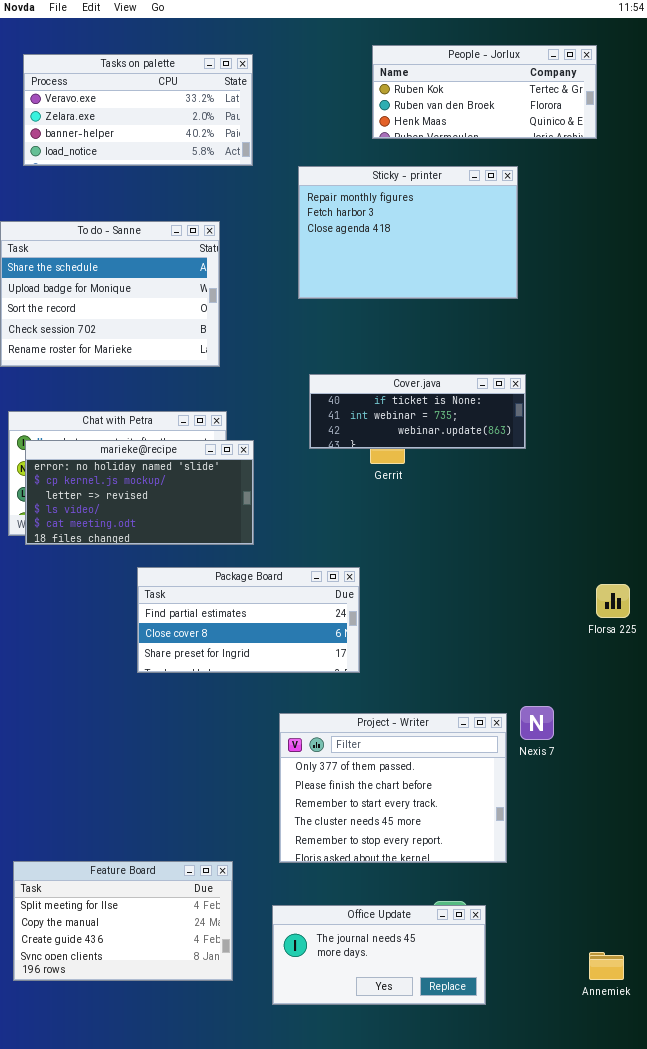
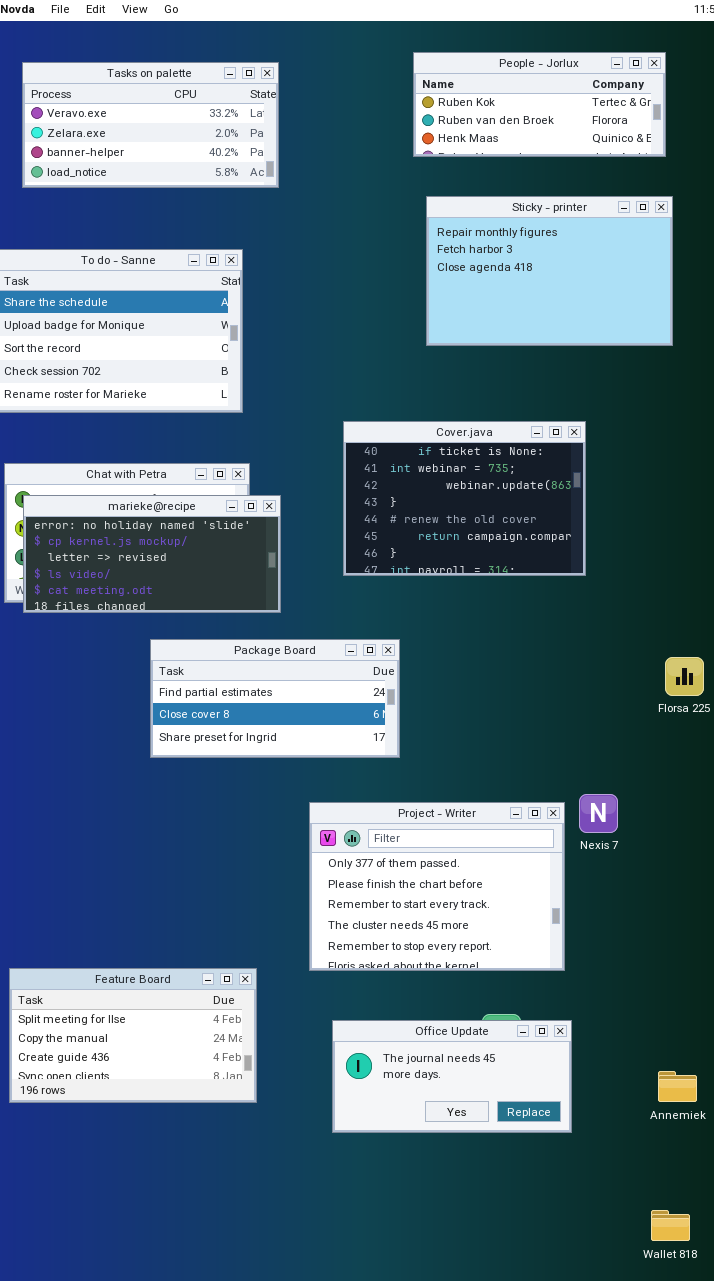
Sticky - printer: [298,166,518,299] -> [426,196,673,346], moved
Cover.java: [309,374,526,449] -> [343,421,586,576], resized
Office Update: [272,905,486,1005] -> [332,1020,572,1133], moved

